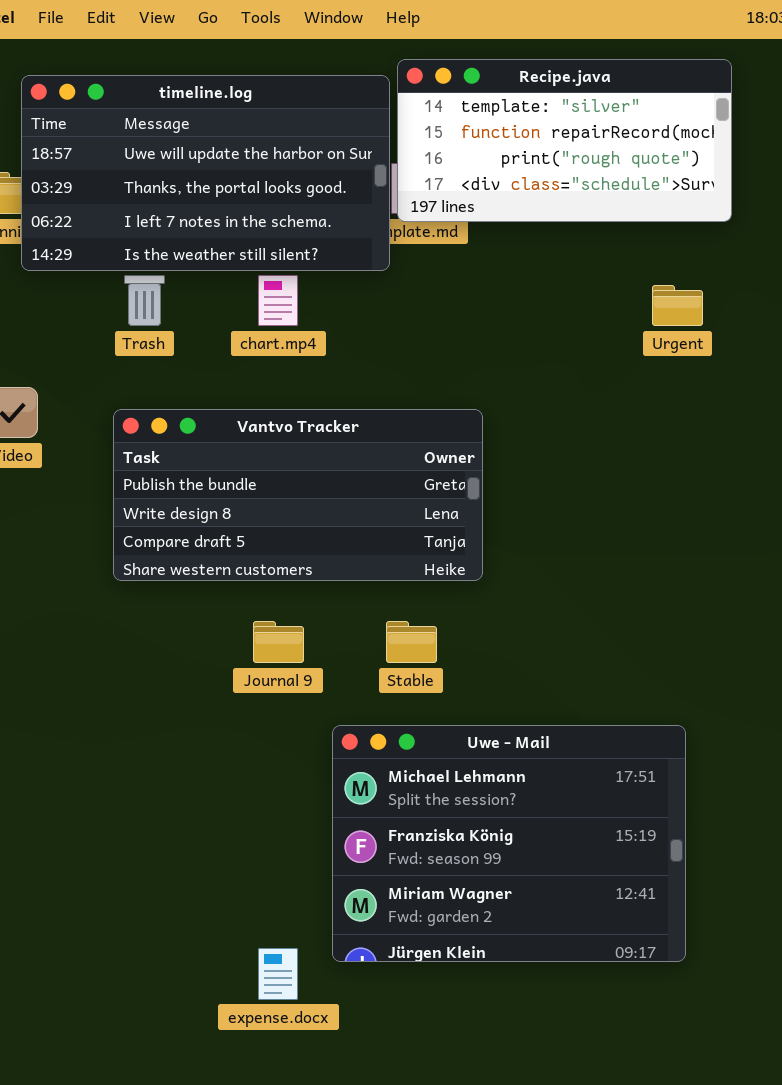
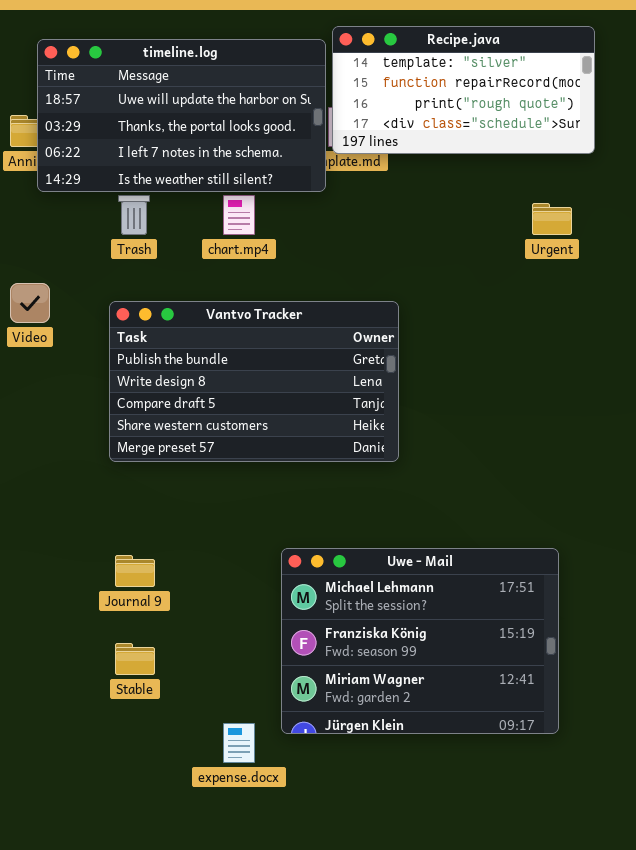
Vantvo Tracker: [113,409,483,581] -> [109,301,399,462], resized
Journal 9: [253,621,304,663] -> [115,555,155,587], moved
Stable: [386,621,437,663] -> [115,643,155,675], moved

